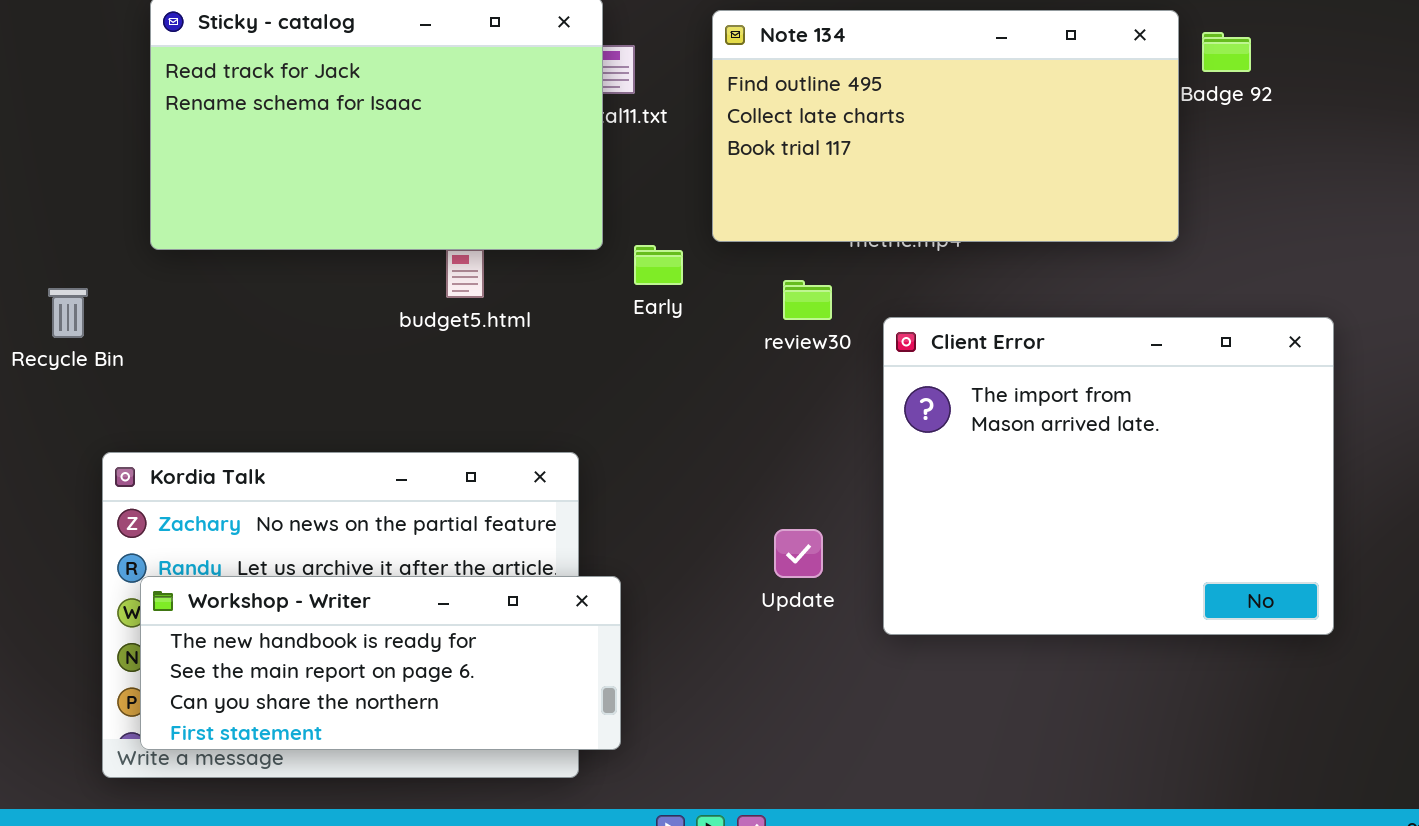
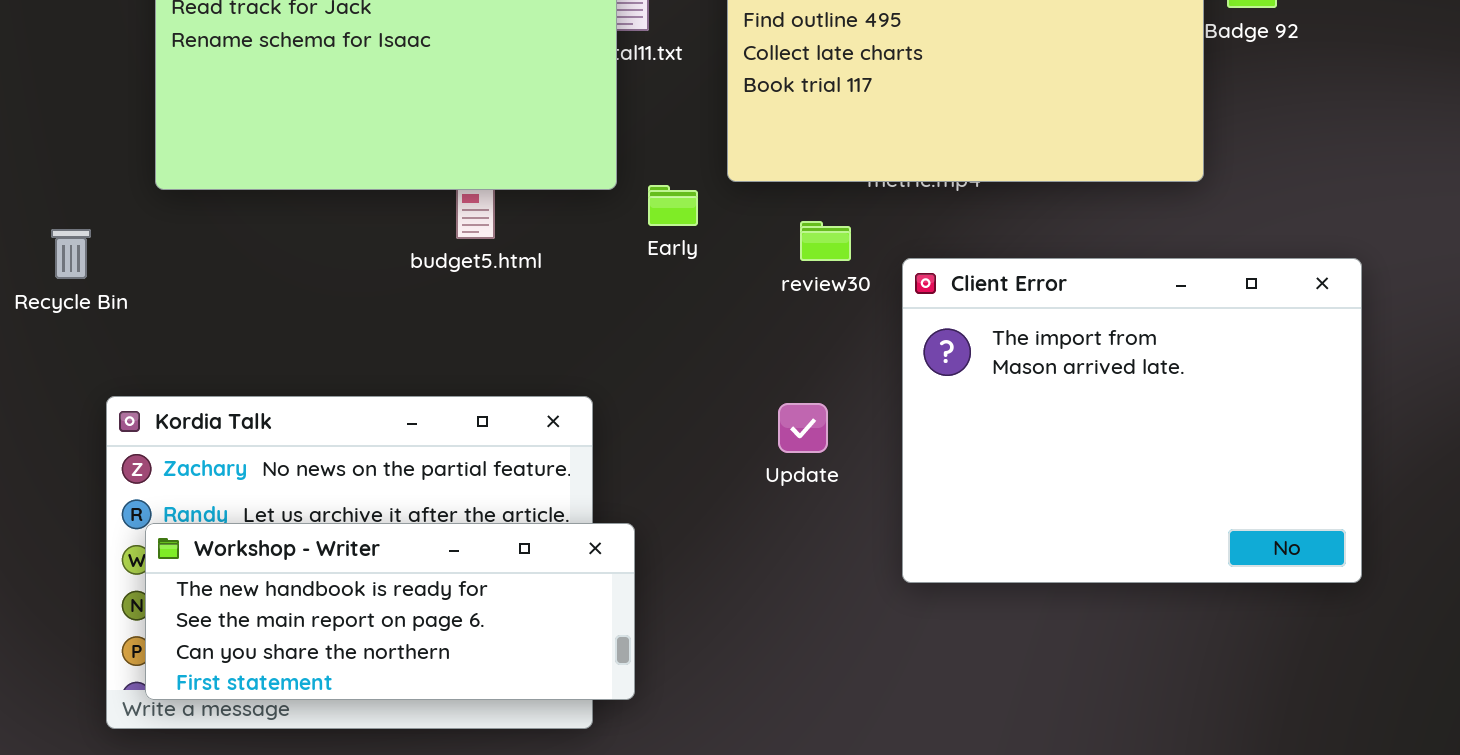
Update: [774,529,823,578] -> [778,403,828,453], moved

